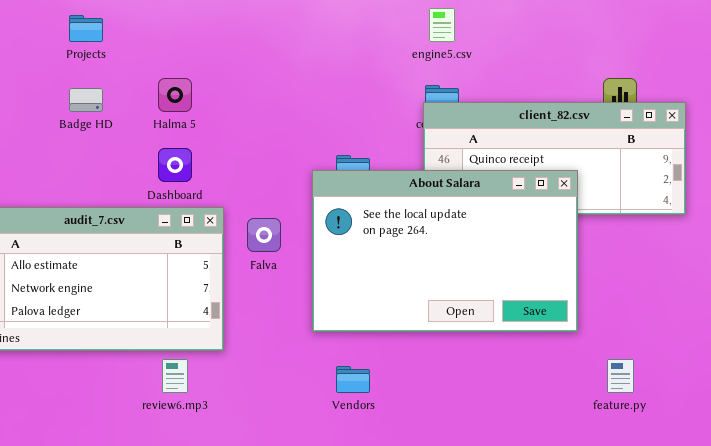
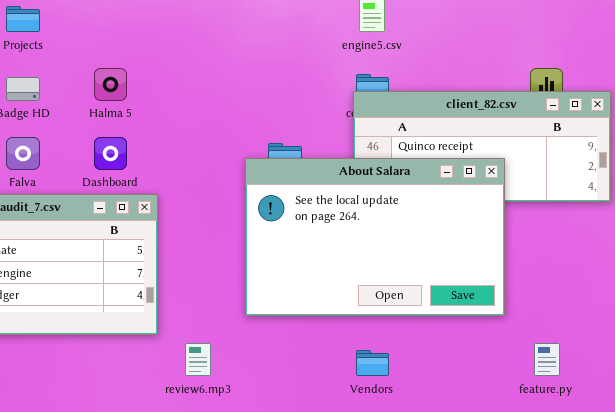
Falva: [247,218,281,252] -> [6,137,40,170], moved
review6.mp3: [162,359,188,393] -> [185,343,211,376], moved
Vendors: [336,366,370,393] -> [356,350,389,376], moved

